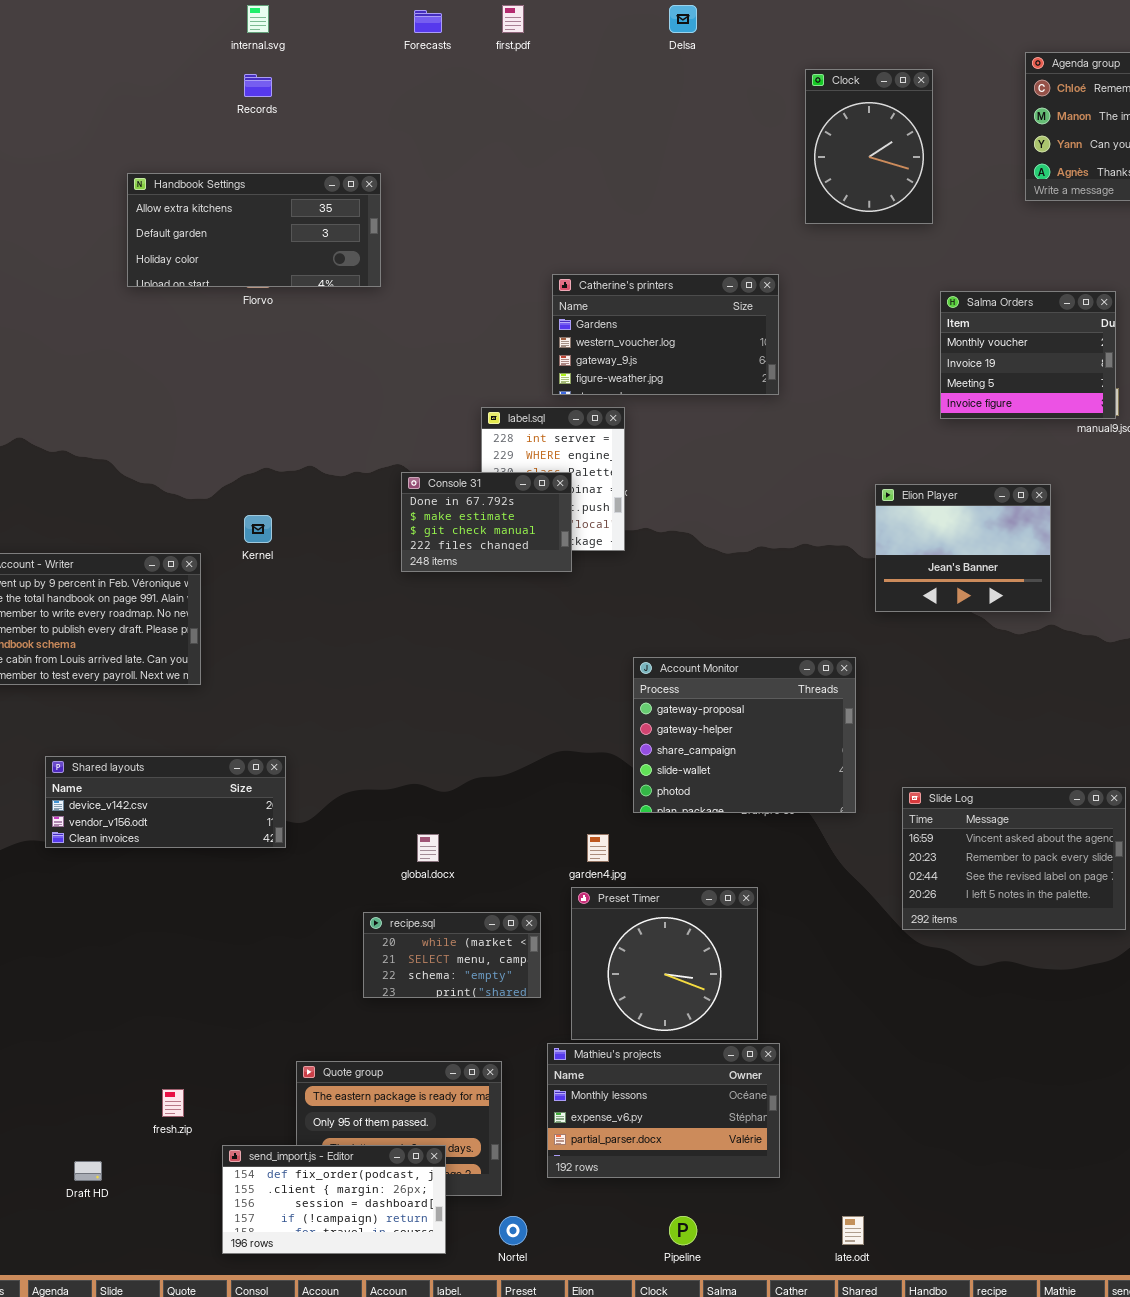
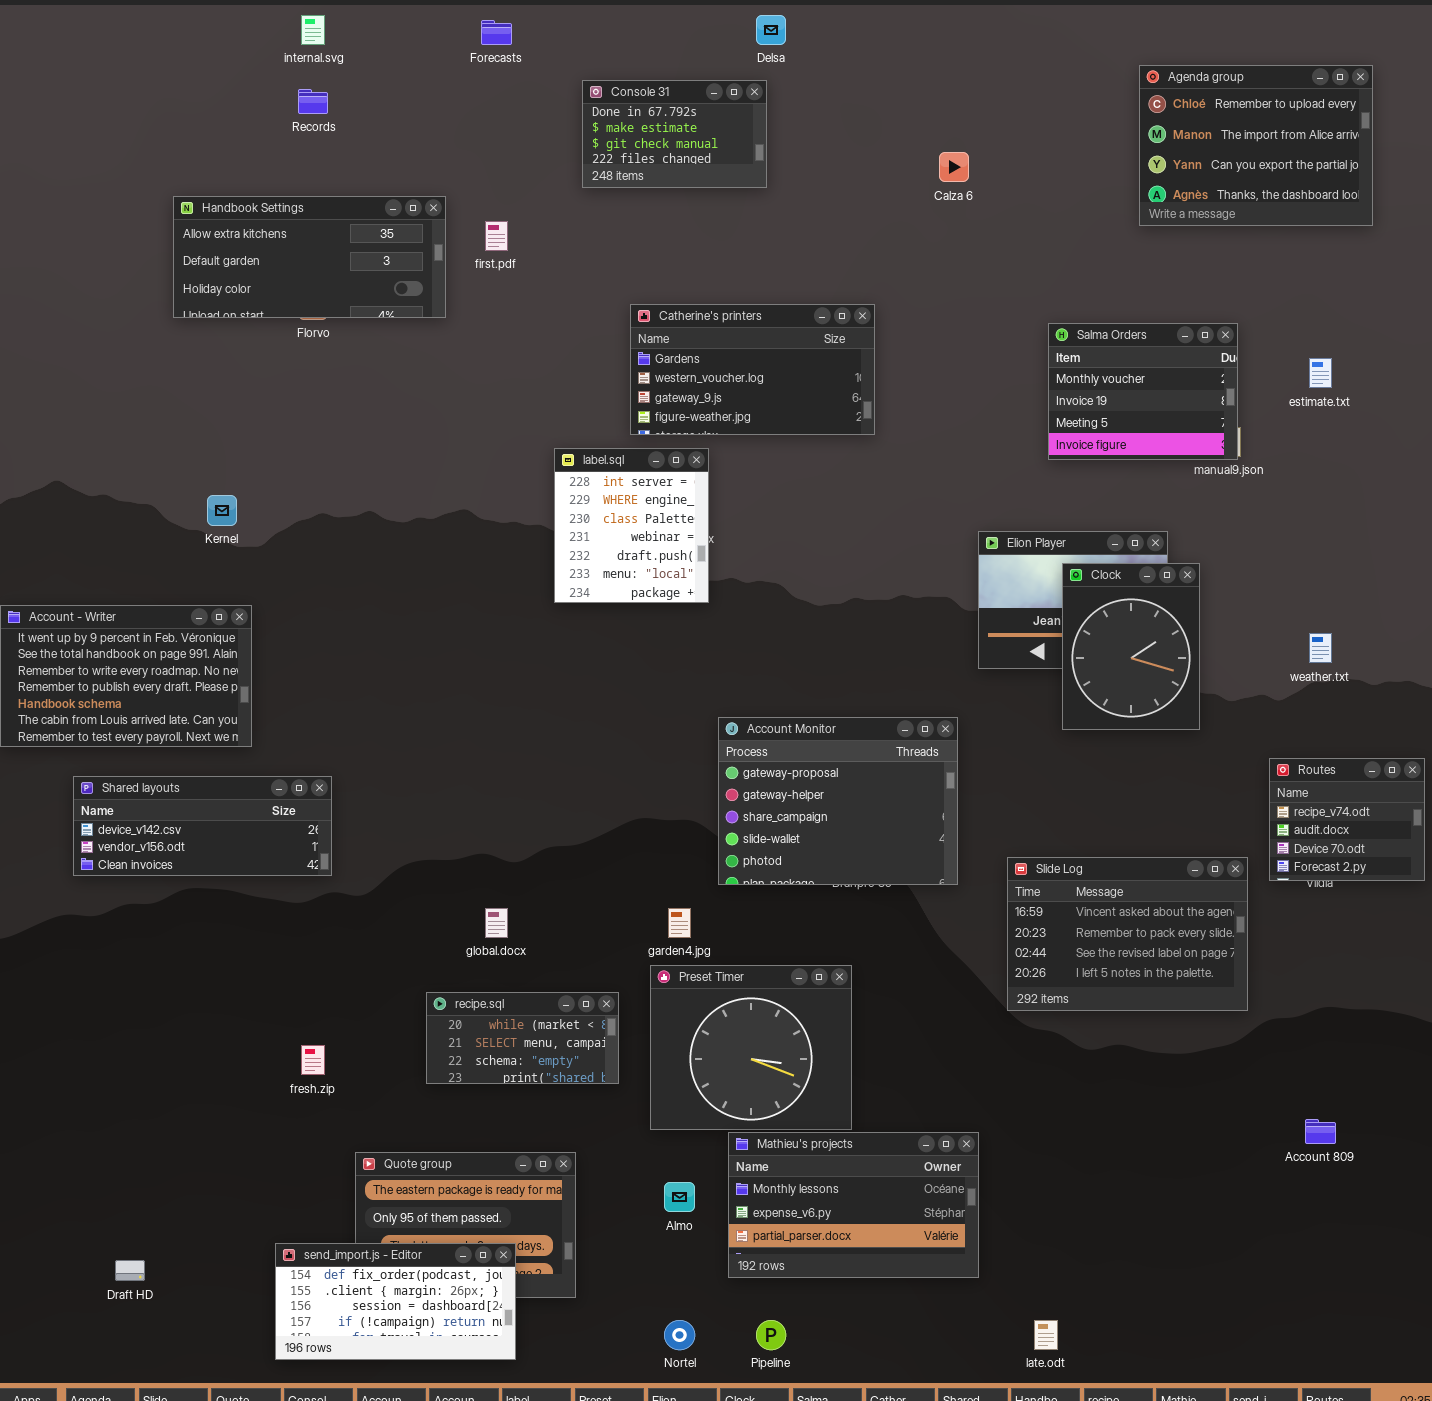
first.pdf: [502,5,524,33] -> [485,221,508,251], moved
Clock: [805,69,933,224] -> [1062,563,1200,730], moved
Console 31: [401,472,572,572] -> [582,80,767,188], moved
Kernel: [244,515,272,543] -> [207,495,237,526], moved
Shared layouts: [45,756,286,848] -> [73,776,332,876], moved
Mathieu's projects: [547,1043,780,1178] -> [728,1132,979,1278], moved
fresh.zip: [162,1089,184,1117] -> [301,1045,325,1075], moved
Nortel: [499,1216,527,1245] -> [664,1320,695,1350], moved
late.odt: [842,1216,864,1245] -> [1034,1320,1058,1350], moved

